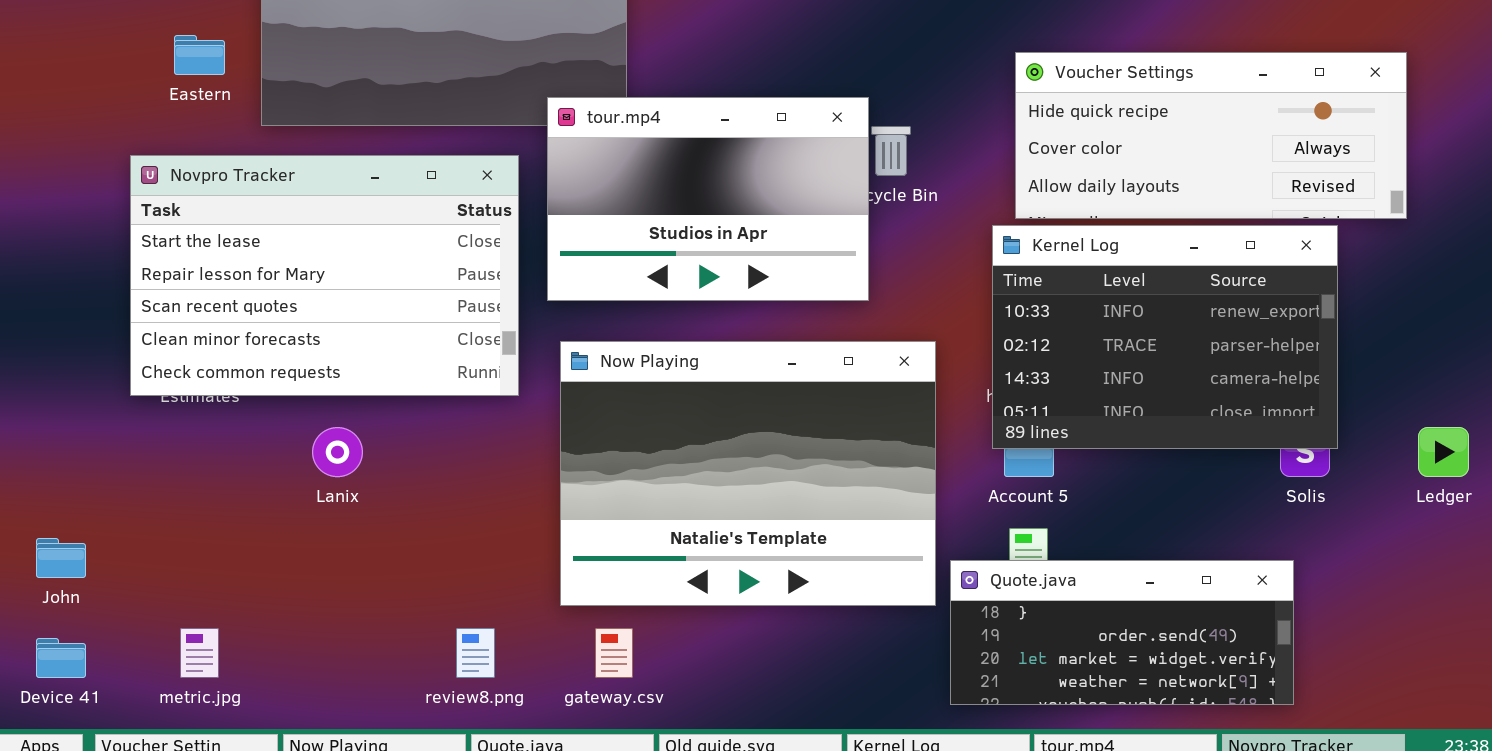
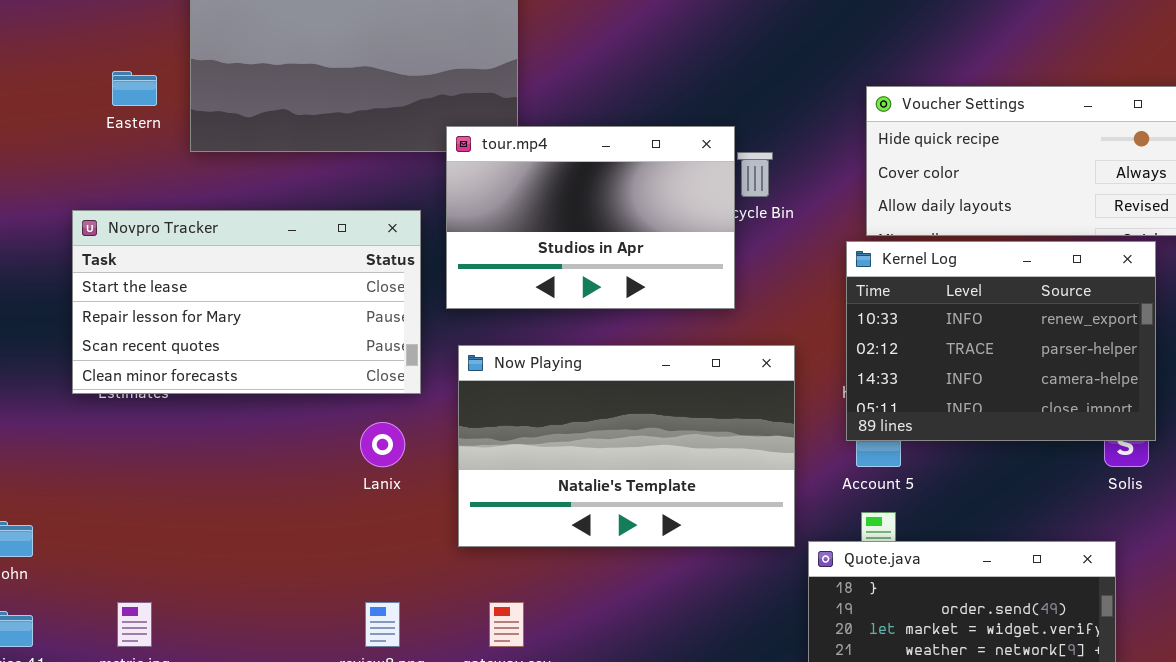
Novpro Tracker: [130,155,519,396] -> [72,210,421,394], resized
Now Playing: [560,341,936,606] -> [458,345,795,547], resized
Lanix: [312,427,363,477] -> [360,422,405,467], moved

